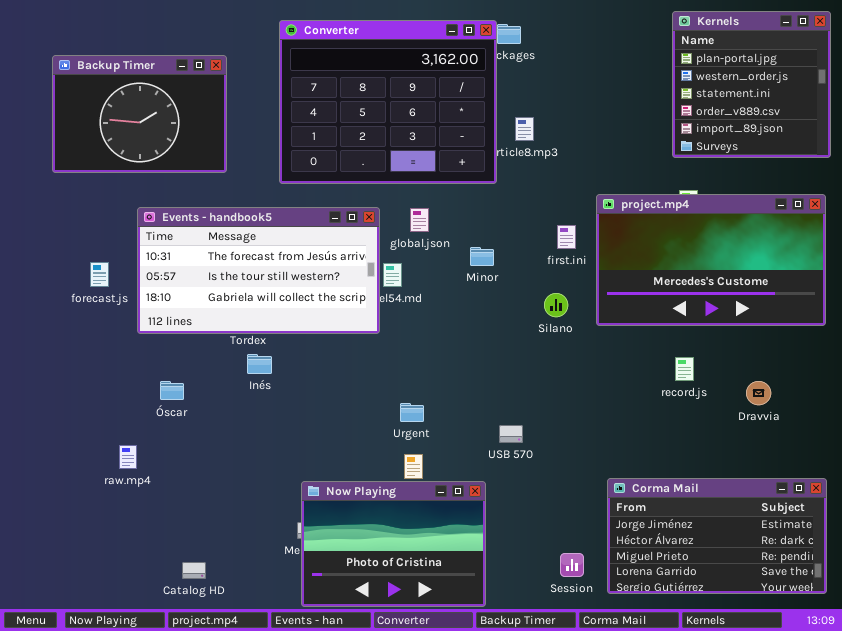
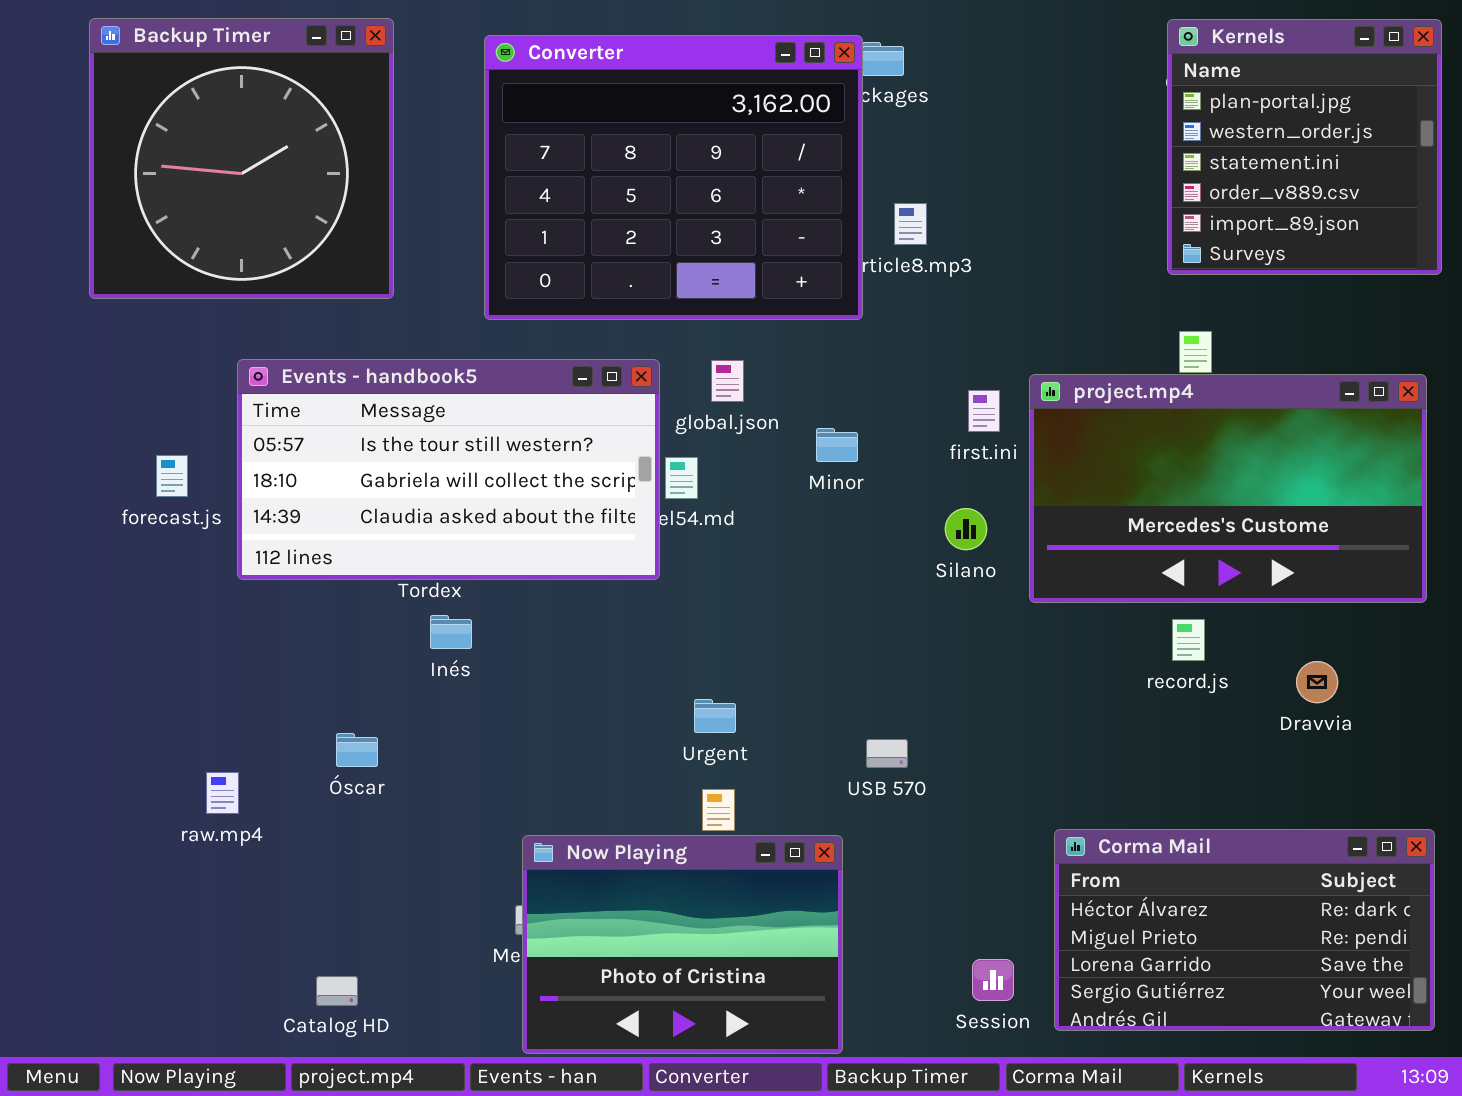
Backup Timer: [52,55,227,173] -> [89,18,394,299], resized
project.mp4: [596,194,826,326] -> [1029,374,1427,603], moved
Events - handbook5: [137,207,380,334] -> [237,359,660,580], scrolled down 1 row
Óscar: [160,381,184,400] -> [336,733,378,767], moved
Corma Mail: [607,478,827,594] -> [1054,829,1435,1031], scrolled down 1 row

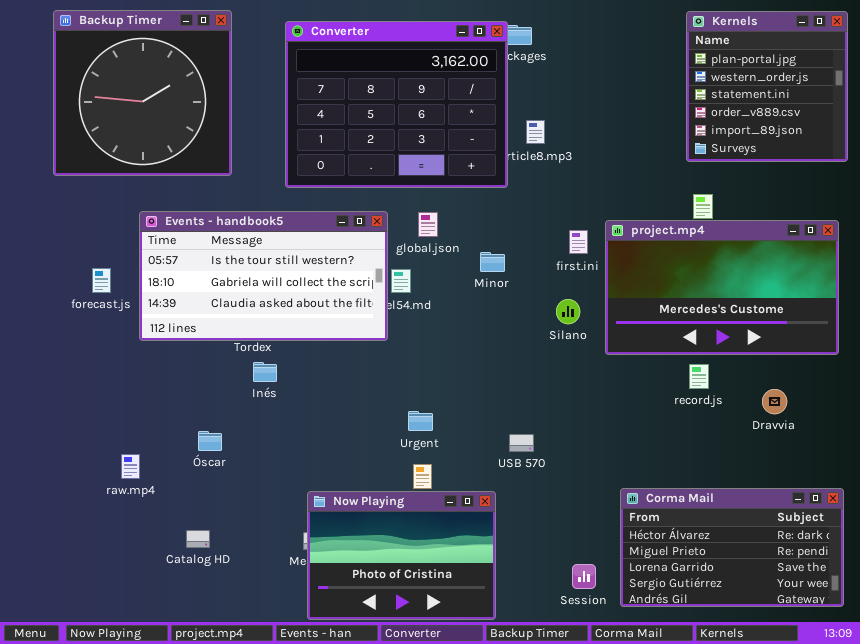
Catalog HD: [316,976,358,1006] -> [186,530,210,548], moved

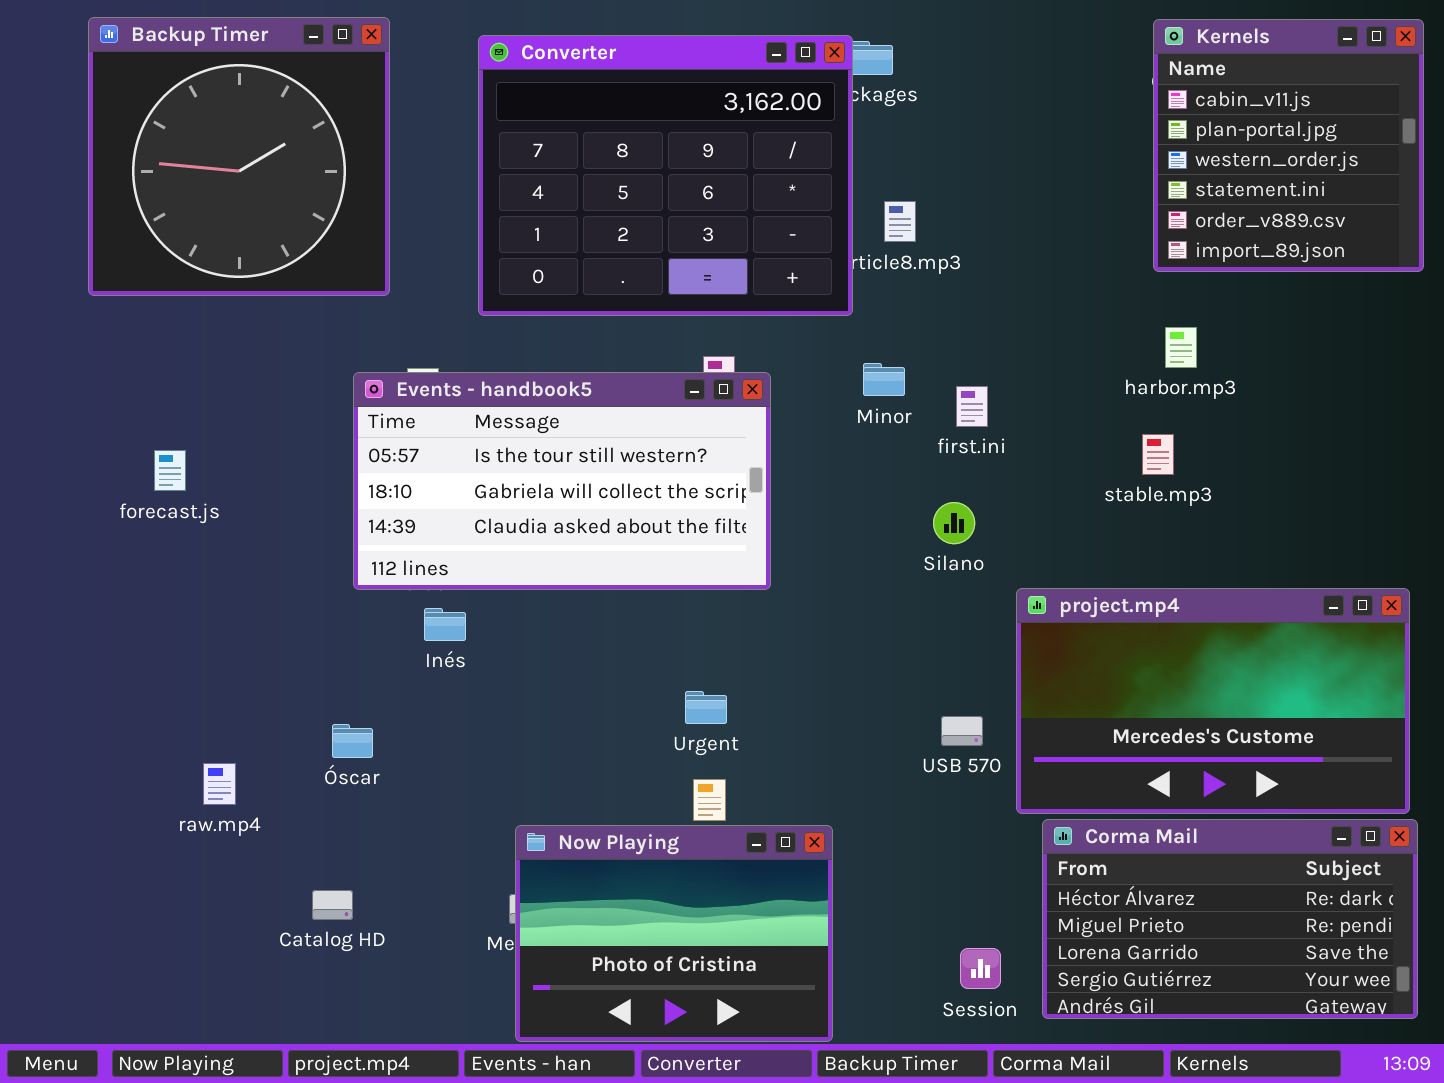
Kernels: [686,11,848,162] -> [1153,19,1424,272], scrolled up 1 row
Events - handbook5: [139,211,388,341] -> [353,372,771,590], moved
project.mp4: [605,220,839,355] -> [1016,588,1410,814], moved
Minor: [480,252,505,272] -> [863,363,905,396], moved
USB 570: [509,434,534,452] -> [941,716,983,746], moved

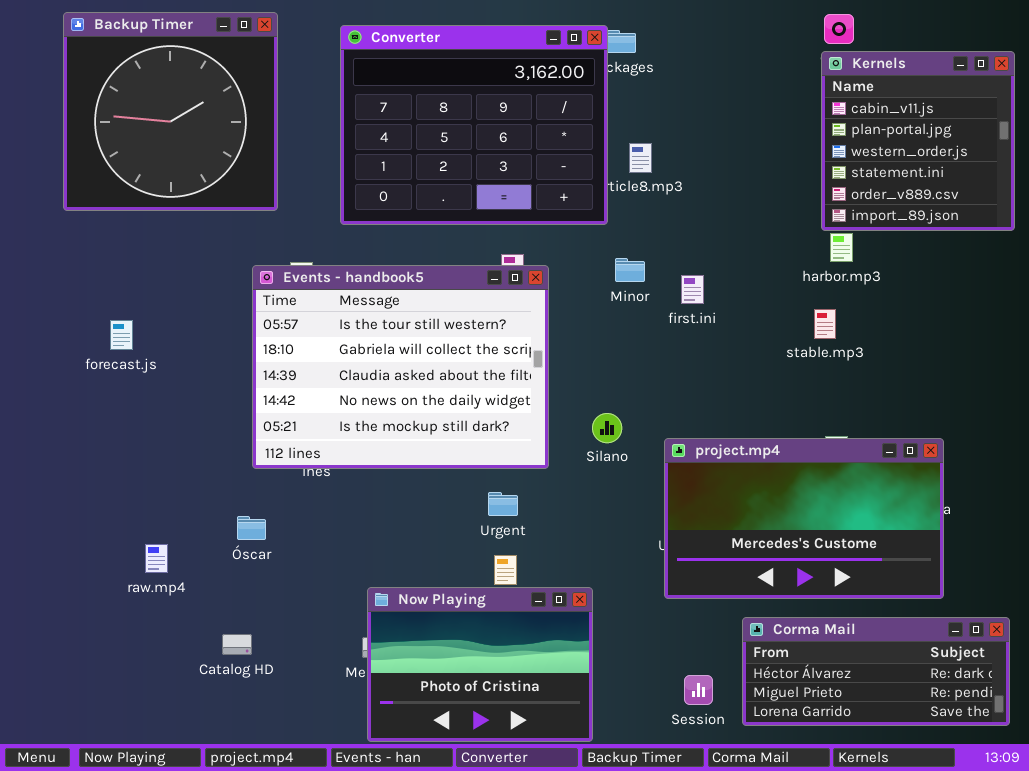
Kernels: [1153,19,1424,272] -> [821,51,1015,231], moved
Events - handbook5: [353,372,771,590] -> [252,265,549,469], resized
Silano: [933,502,975,544] -> [592,413,622,443], moved
project.mp4: [1016,588,1410,814] -> [664,438,944,599], moved
Corma Mail: [1042,819,1418,1019] -> [742,617,1010,726], resized

